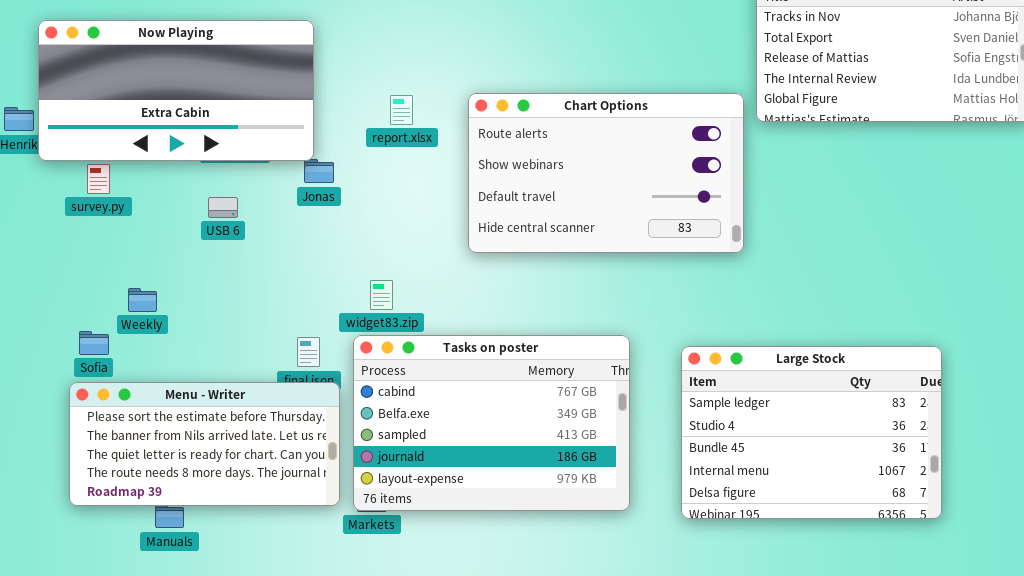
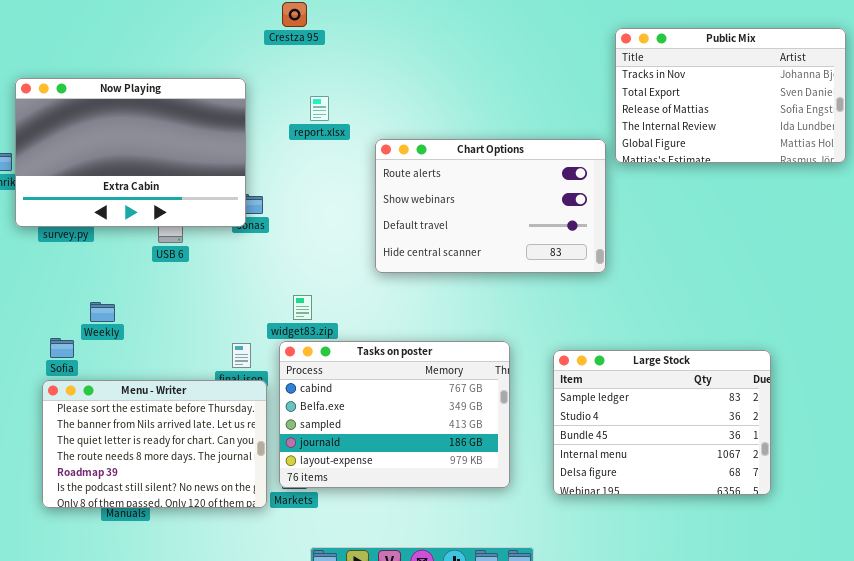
Now Playing: [38,20,314,161] -> [15,78,246,227], resized
report.xlsx: [390,95,413,125] -> [310,96,329,121], moved
Menu - Writer: [69,382,340,506] -> [42,380,267,508], resized

